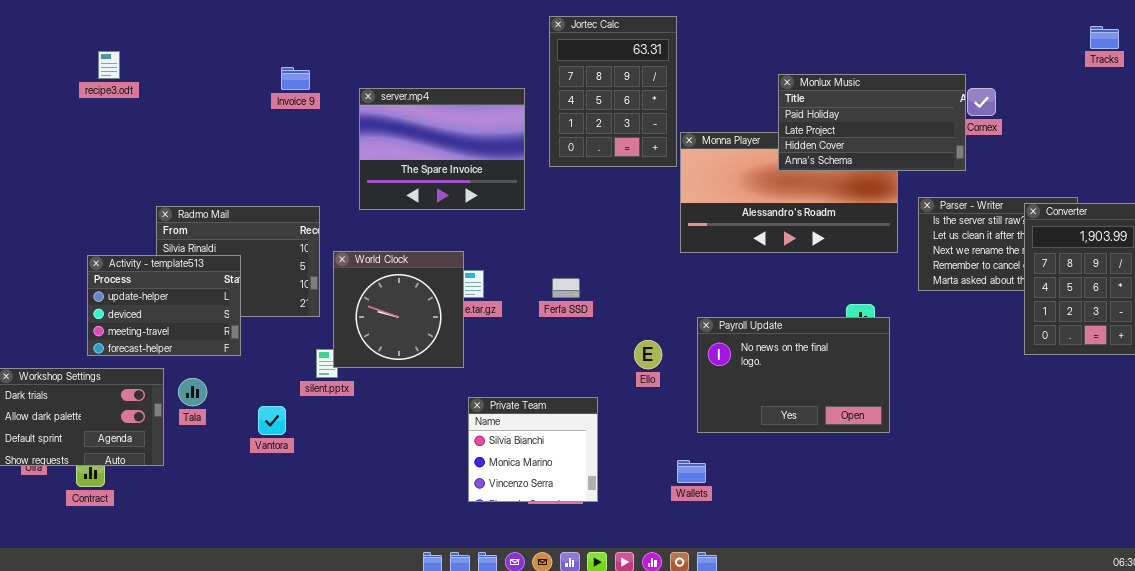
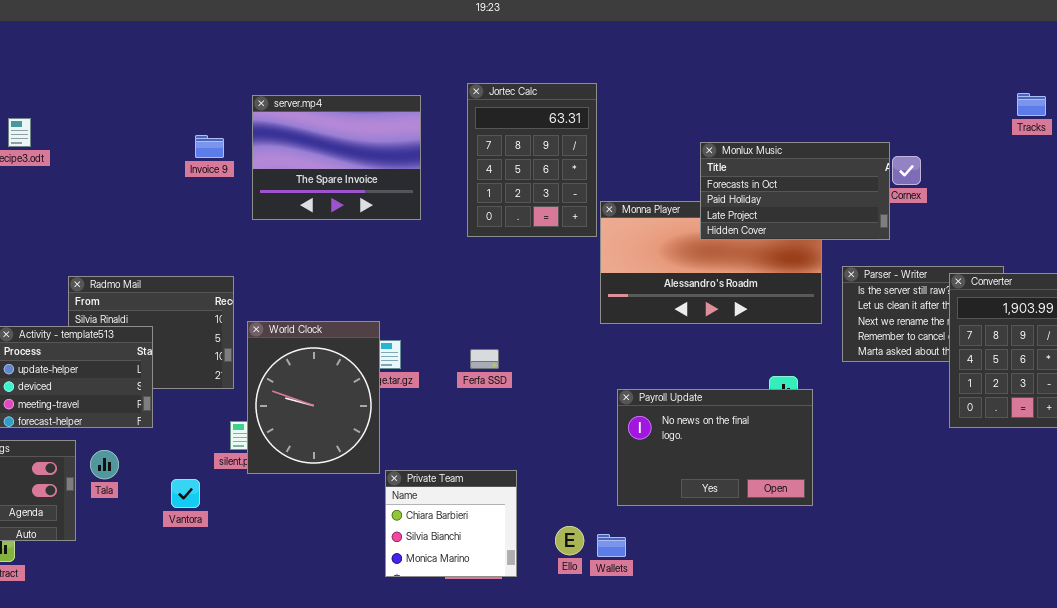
Monlux Music: [778,74,966,171] -> [700,142,890,240], scrolled up 1 row
server.mp4: [359,88,525,210] -> [252,95,421,220], moved
World Clock: [333,251,464,368] -> [247,321,380,474], resized
Ello: [634,340,662,369] -> [555,526,584,555], moved
Private Team: [468,397,598,502] -> [385,470,517,577], scrolled up 1 row

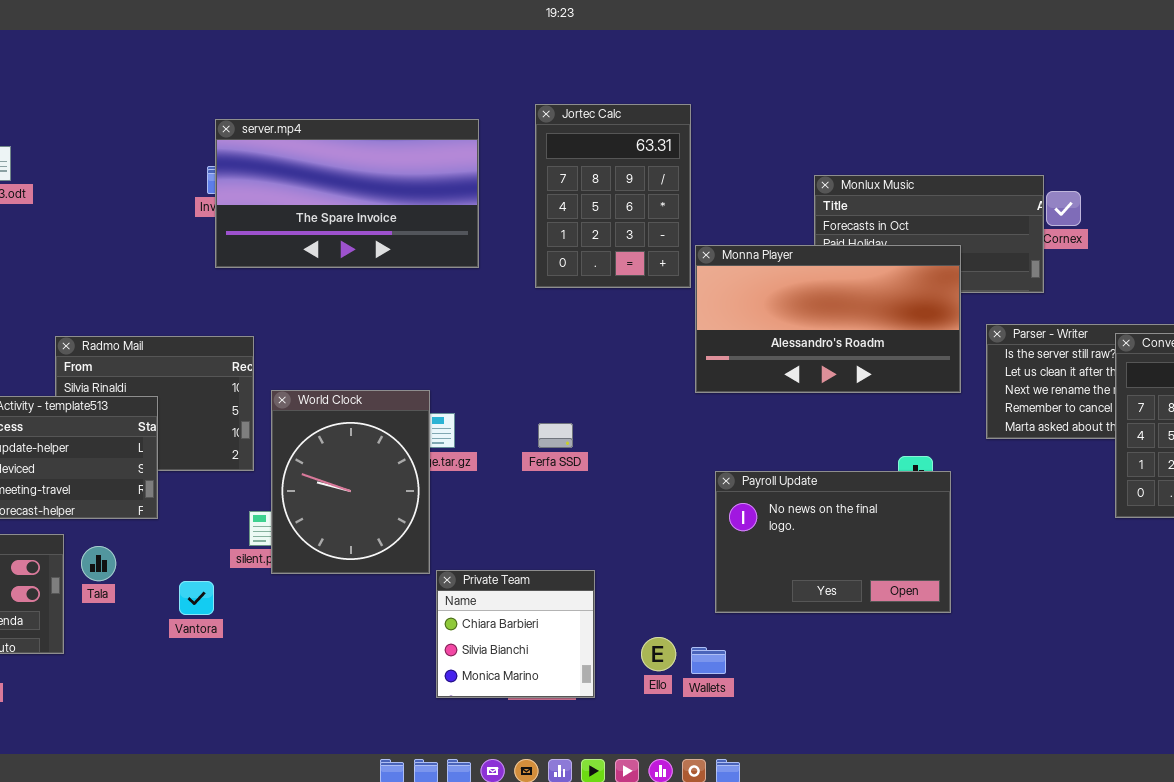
server.mp4: [252,95,421,220] -> [215,119,479,268], resized
Monna Player: [600,201,822,324] -> [695,245,961,393], raised

